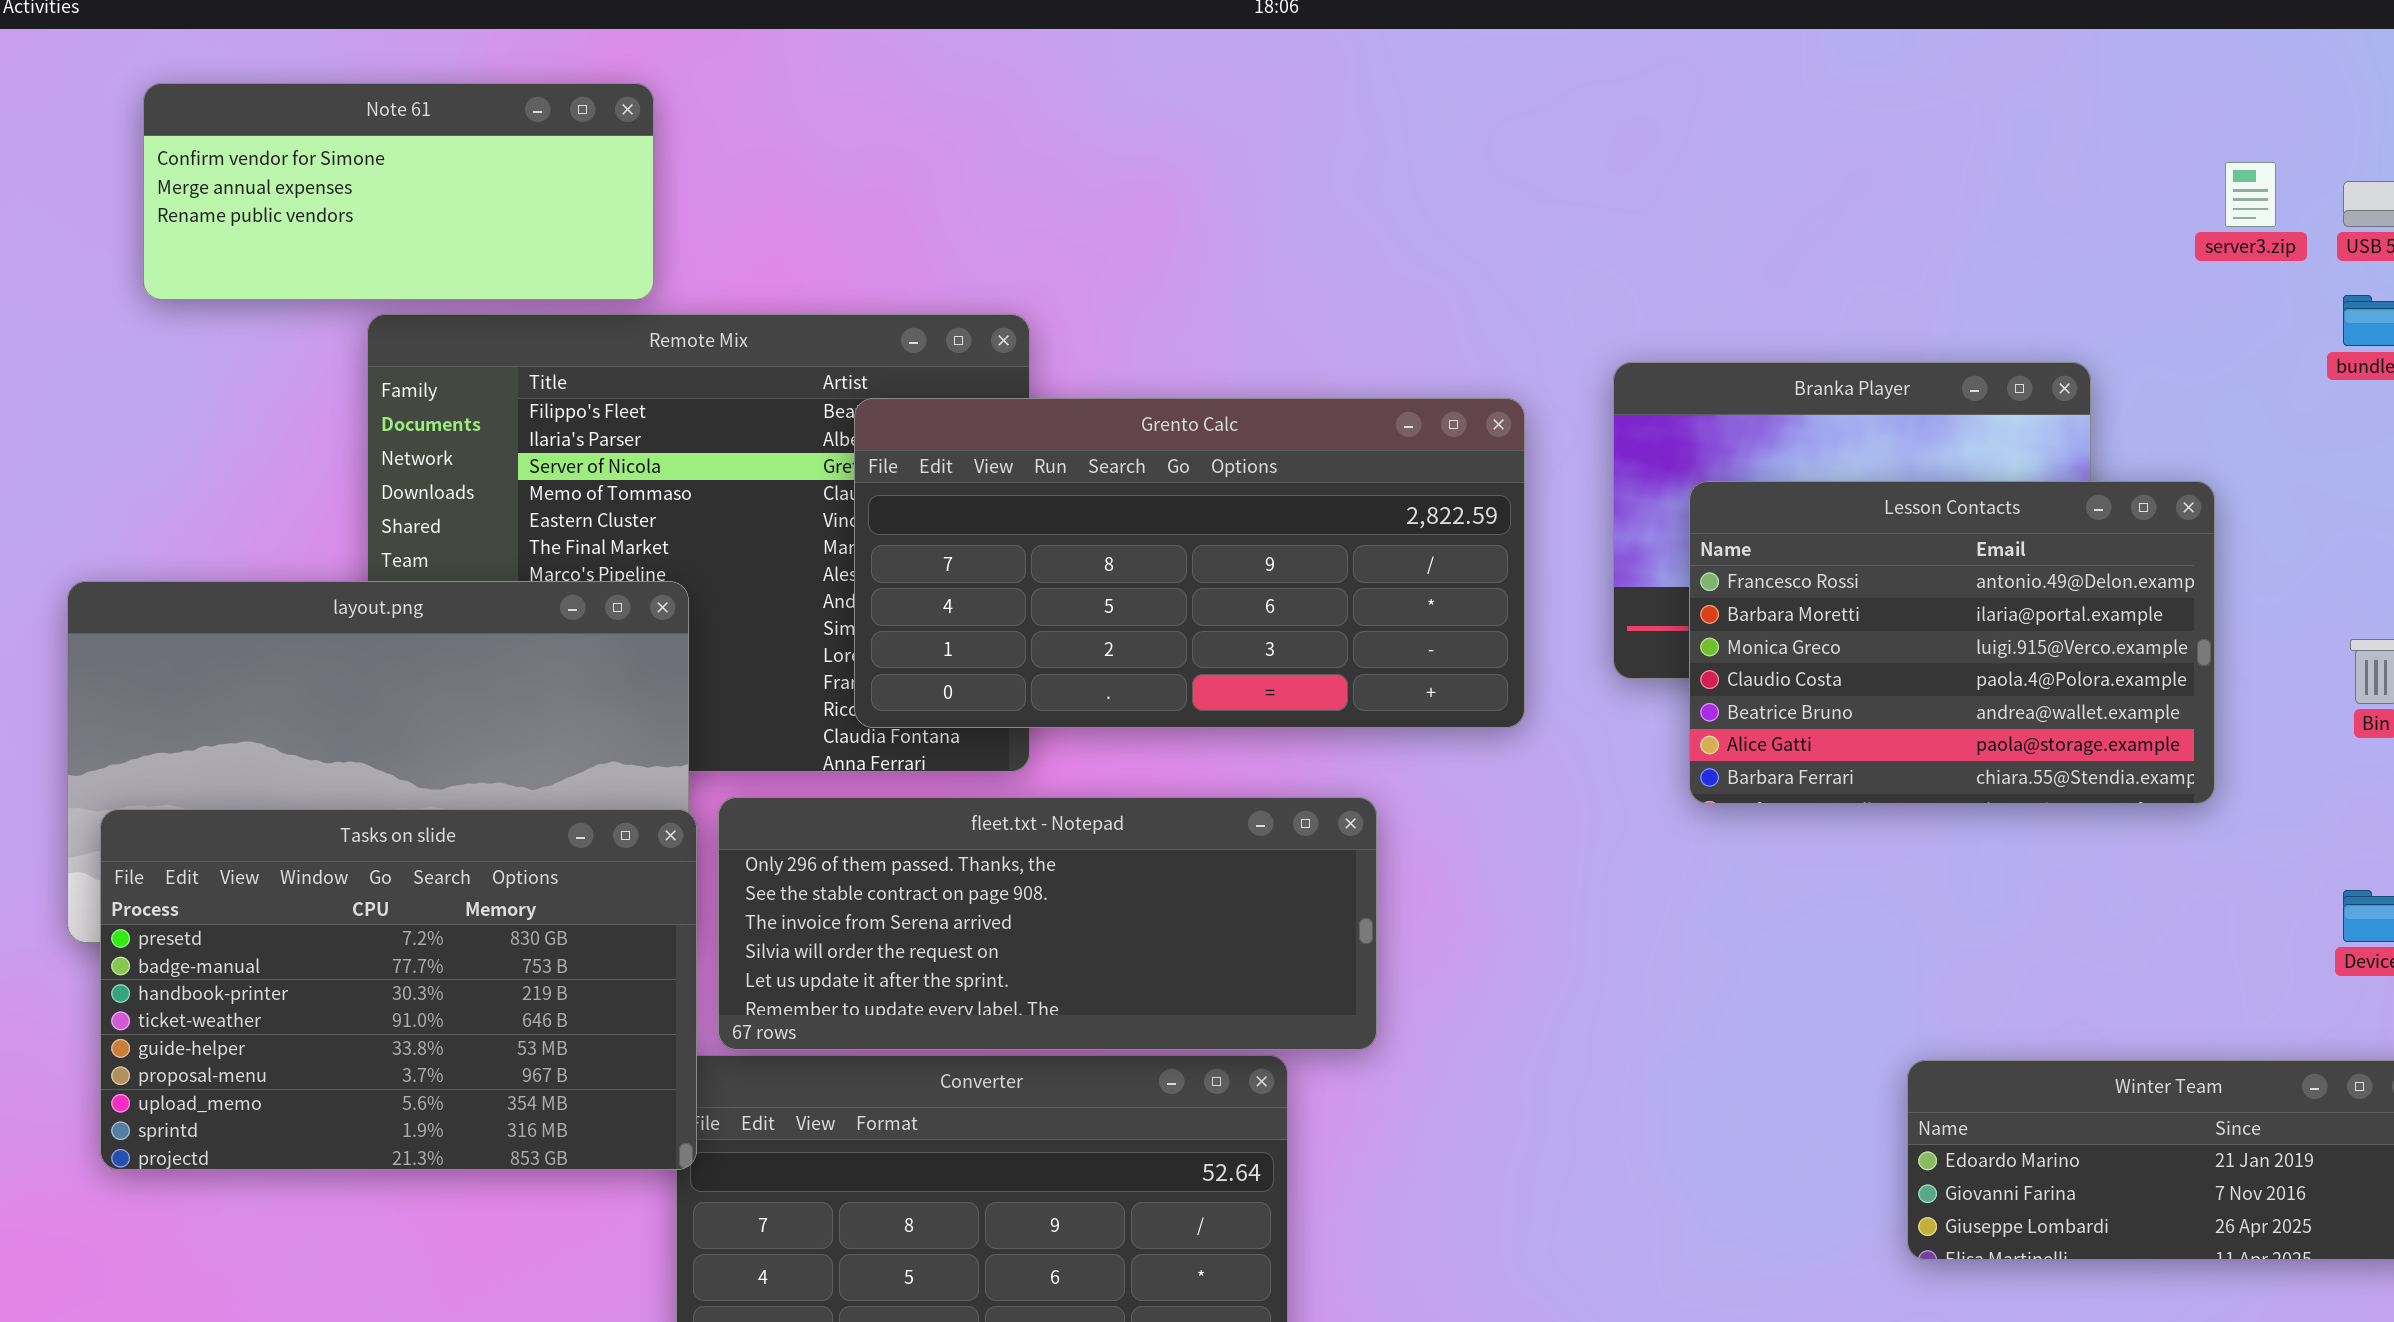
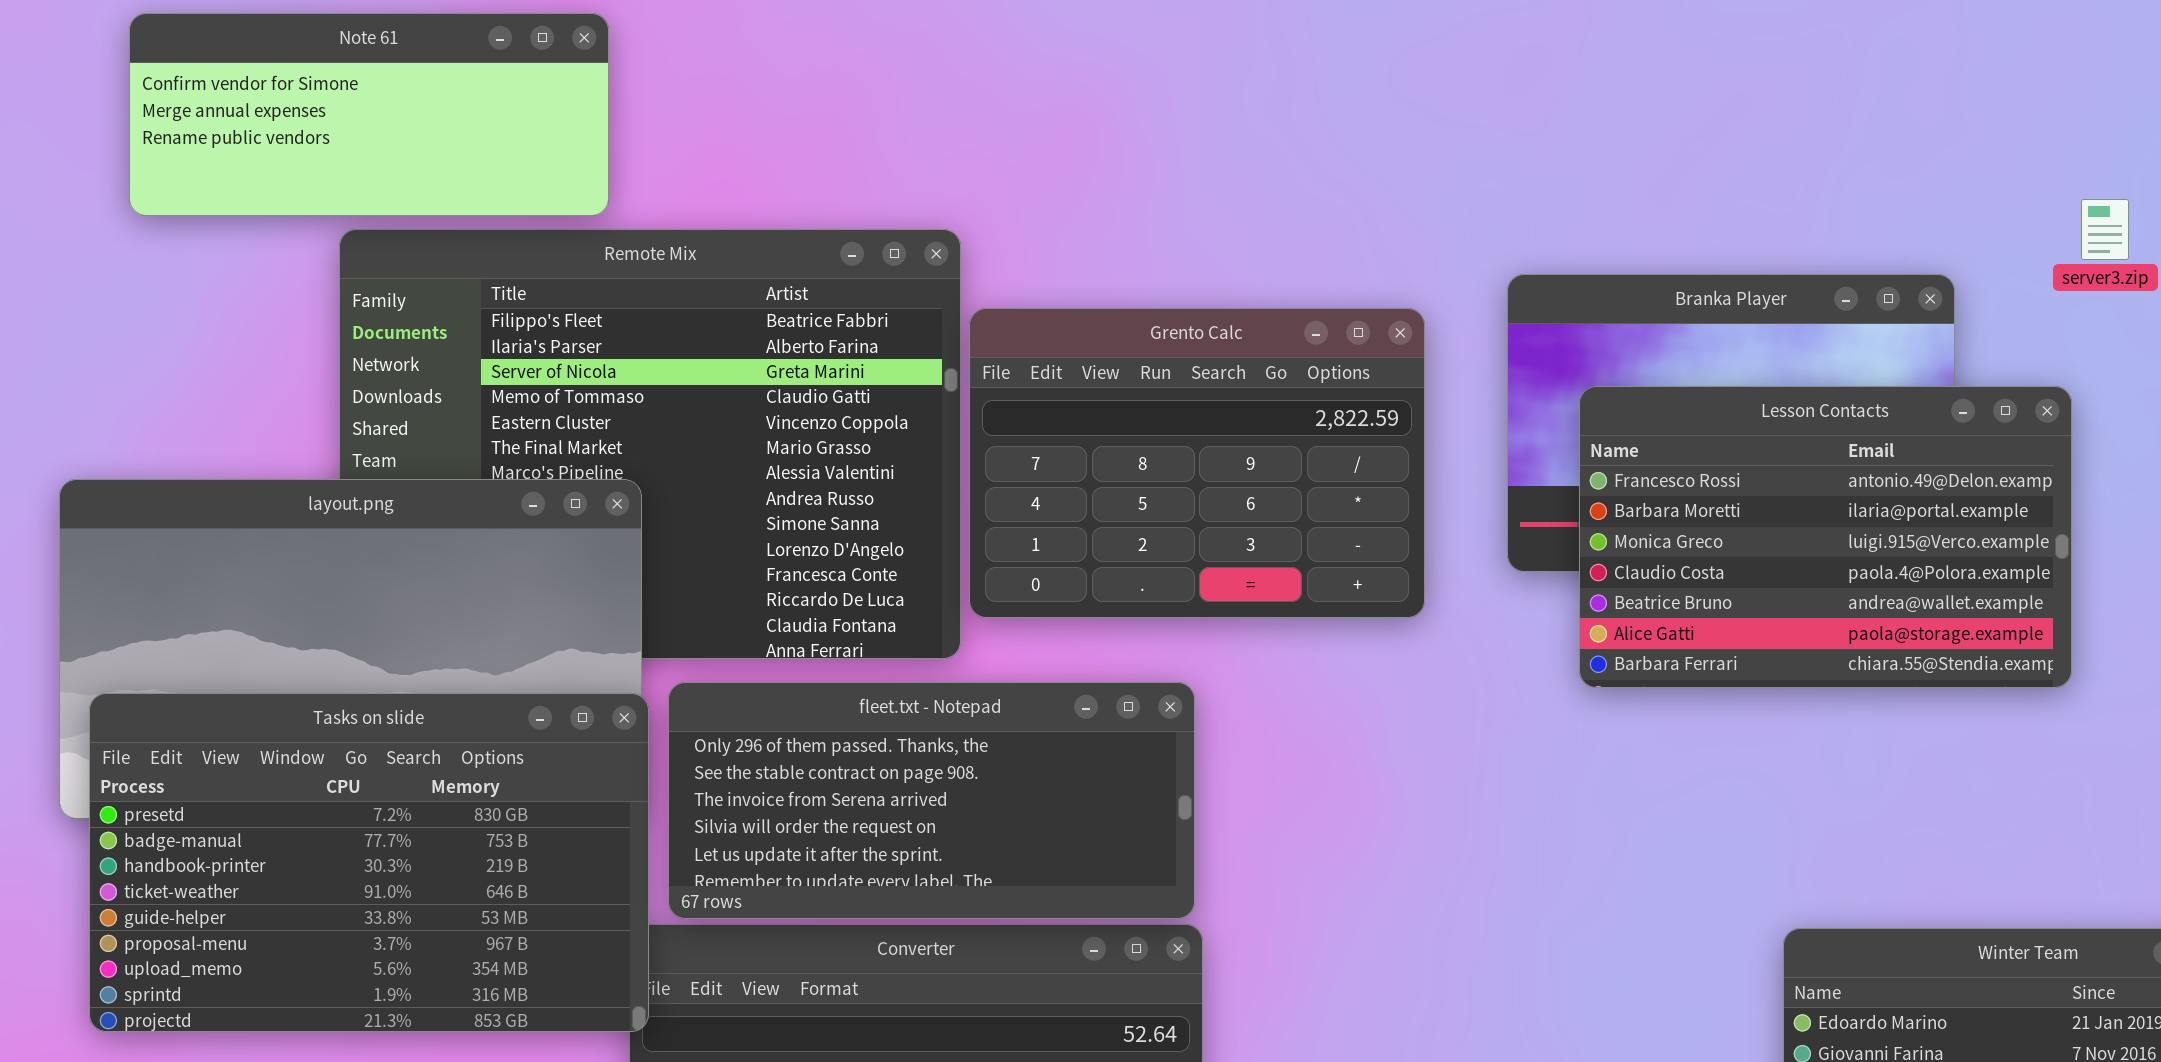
server3.zip: [2225,162,2276,227] -> [2081,199,2129,260], moved
Grento Calc: [854,398,1525,728] -> [969,308,1425,618], resized
fleet.txt - Notepad: [718,797,1377,1050] -> [668,682,1195,919], resized

